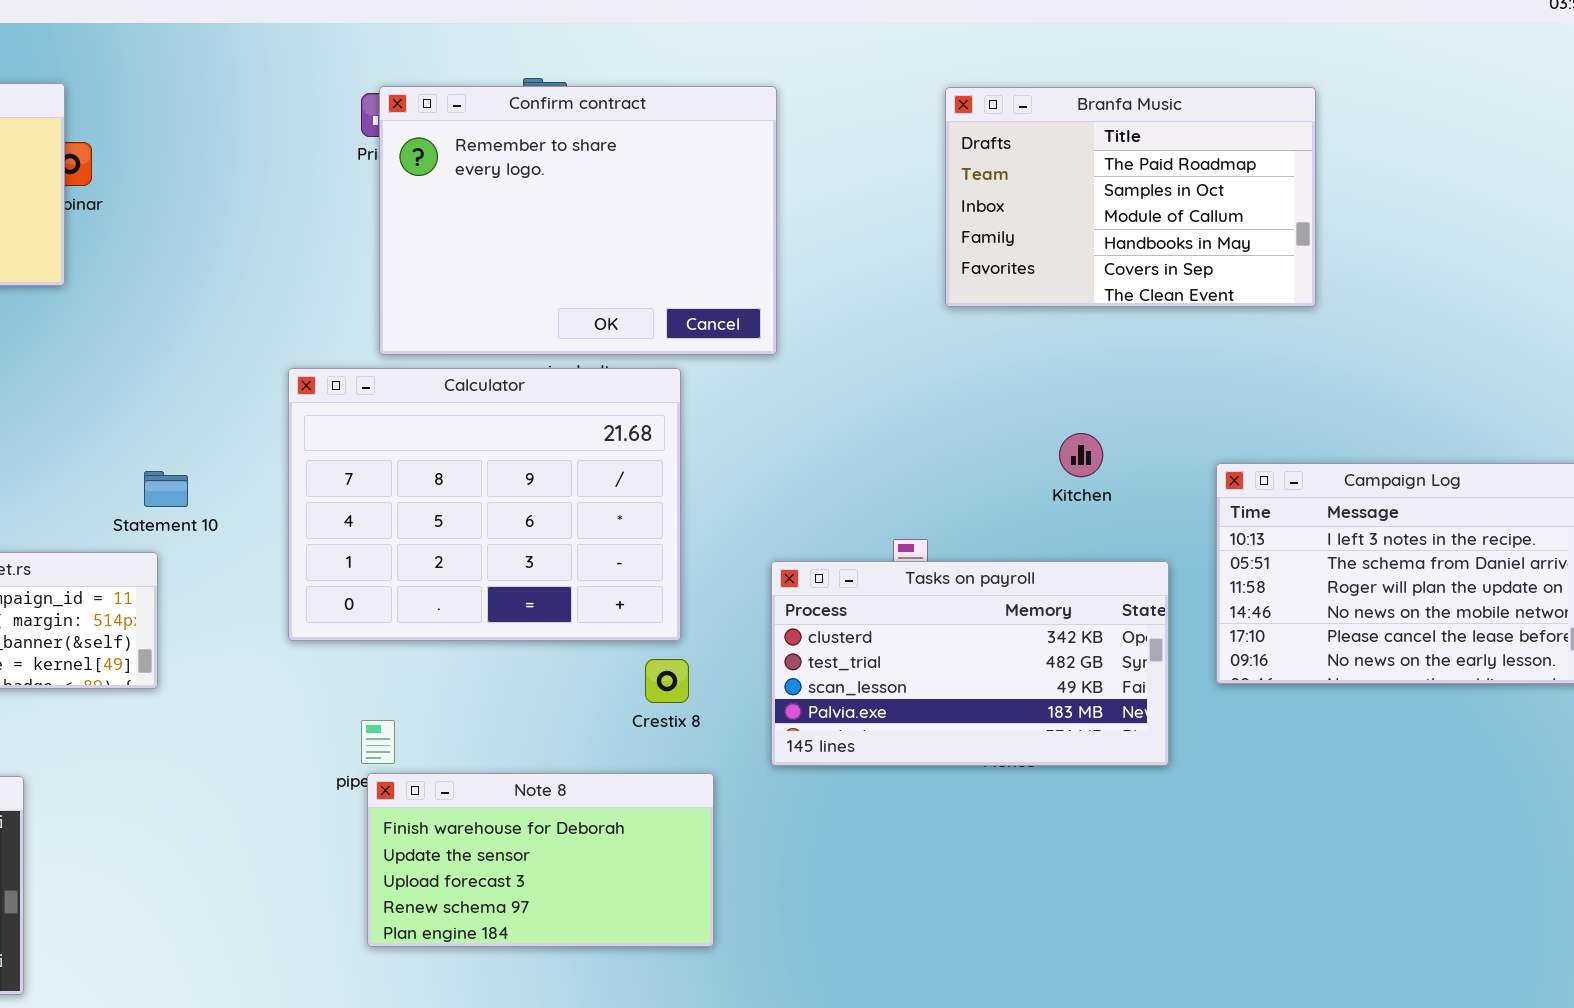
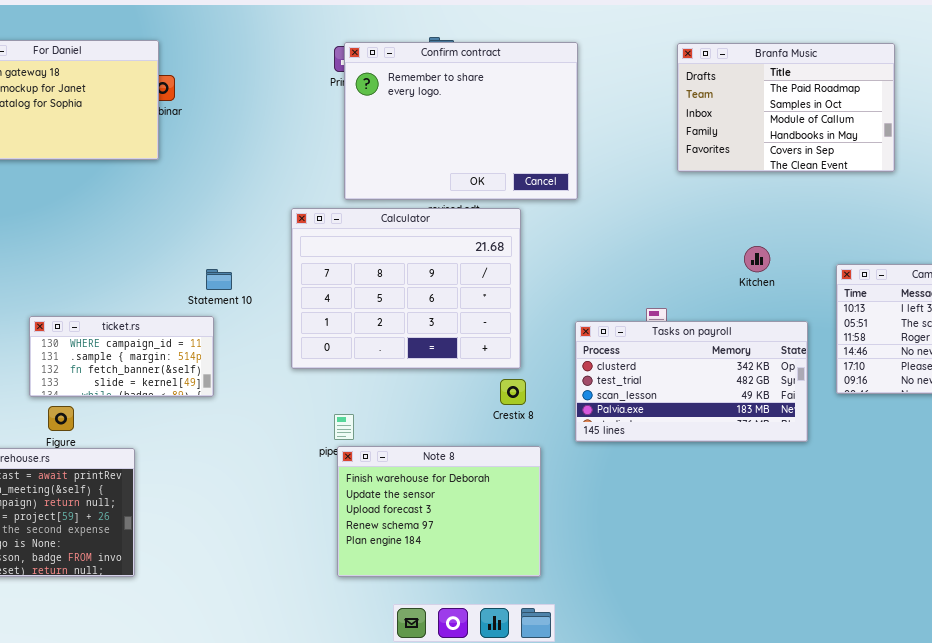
Note 8: [367,773,714,947] -> [337,446,541,577], resized

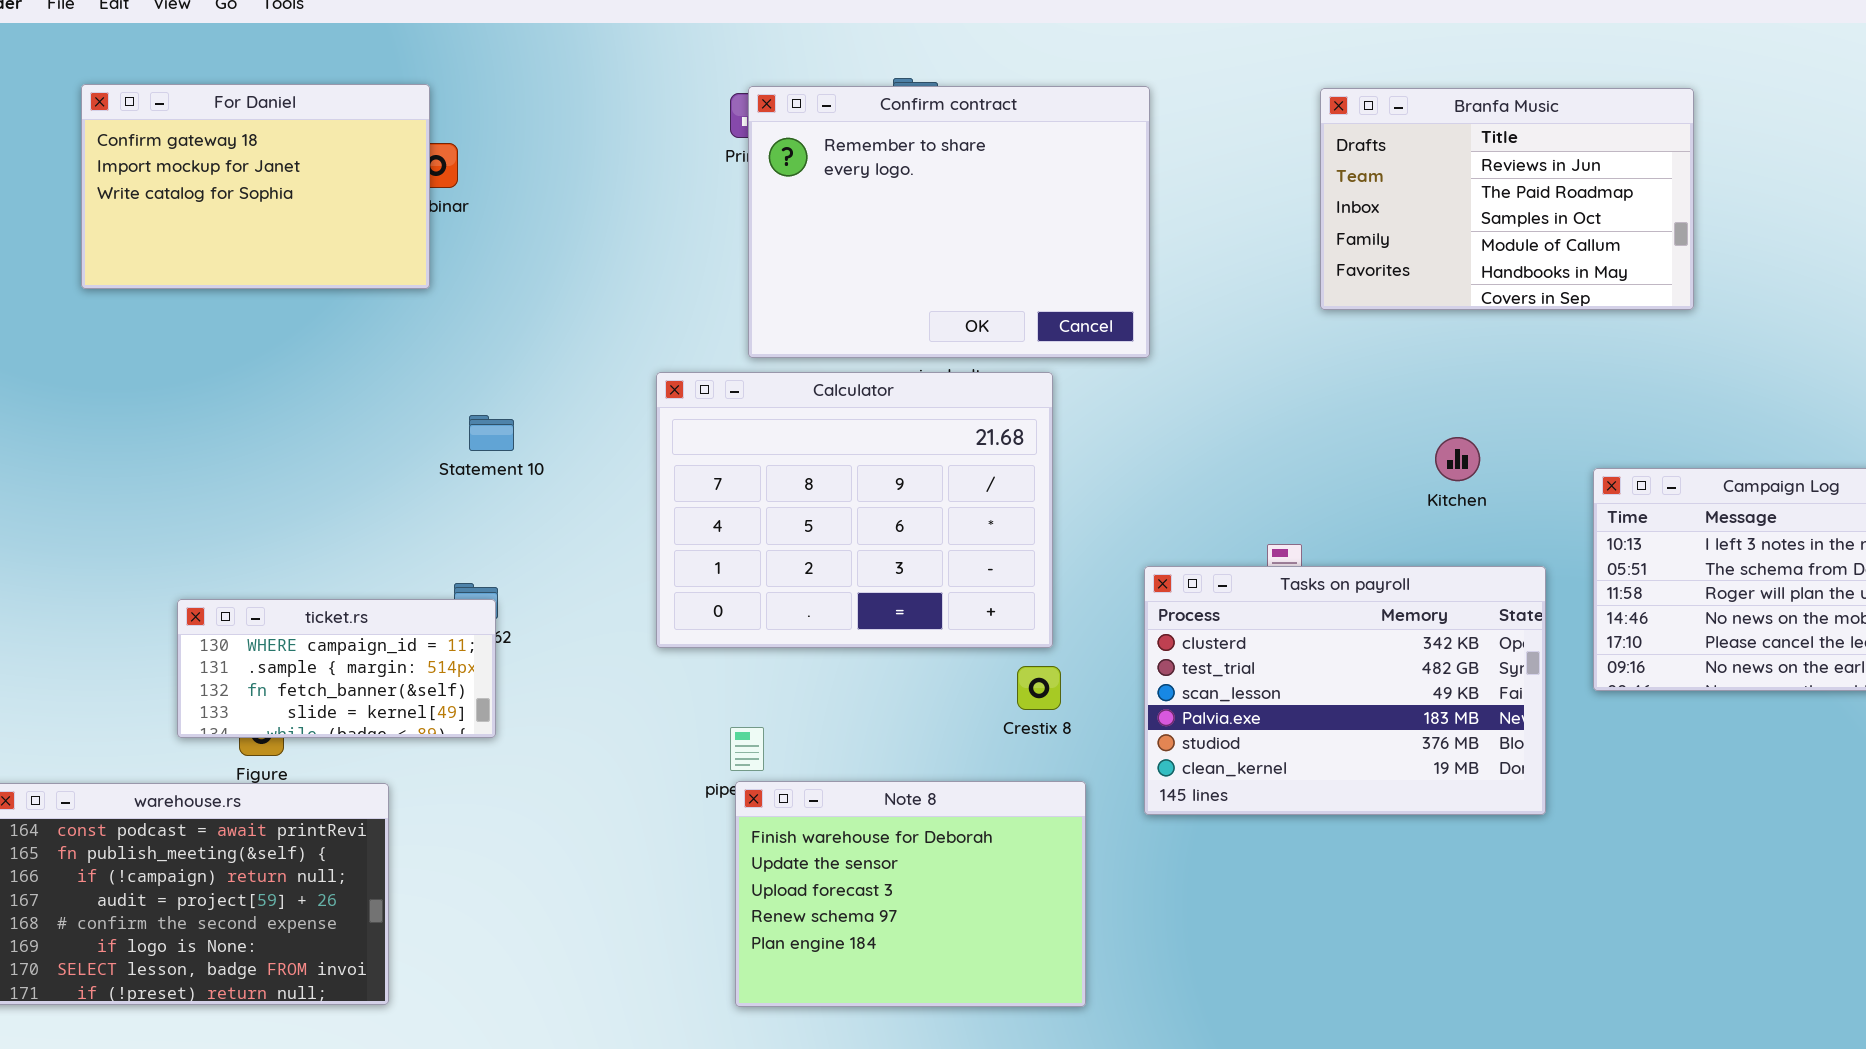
Branfa Music: [677,43,895,172] -> [1320,88,1694,310], scrolled up 1 row
Statement 10: [206,269,232,290] -> [469,415,514,451], moved
ticket.rs: [29,316,214,397] -> [177,599,496,738], moved
Tasks on payroll: [575,321,808,442] -> [1144,566,1546,815], resized

